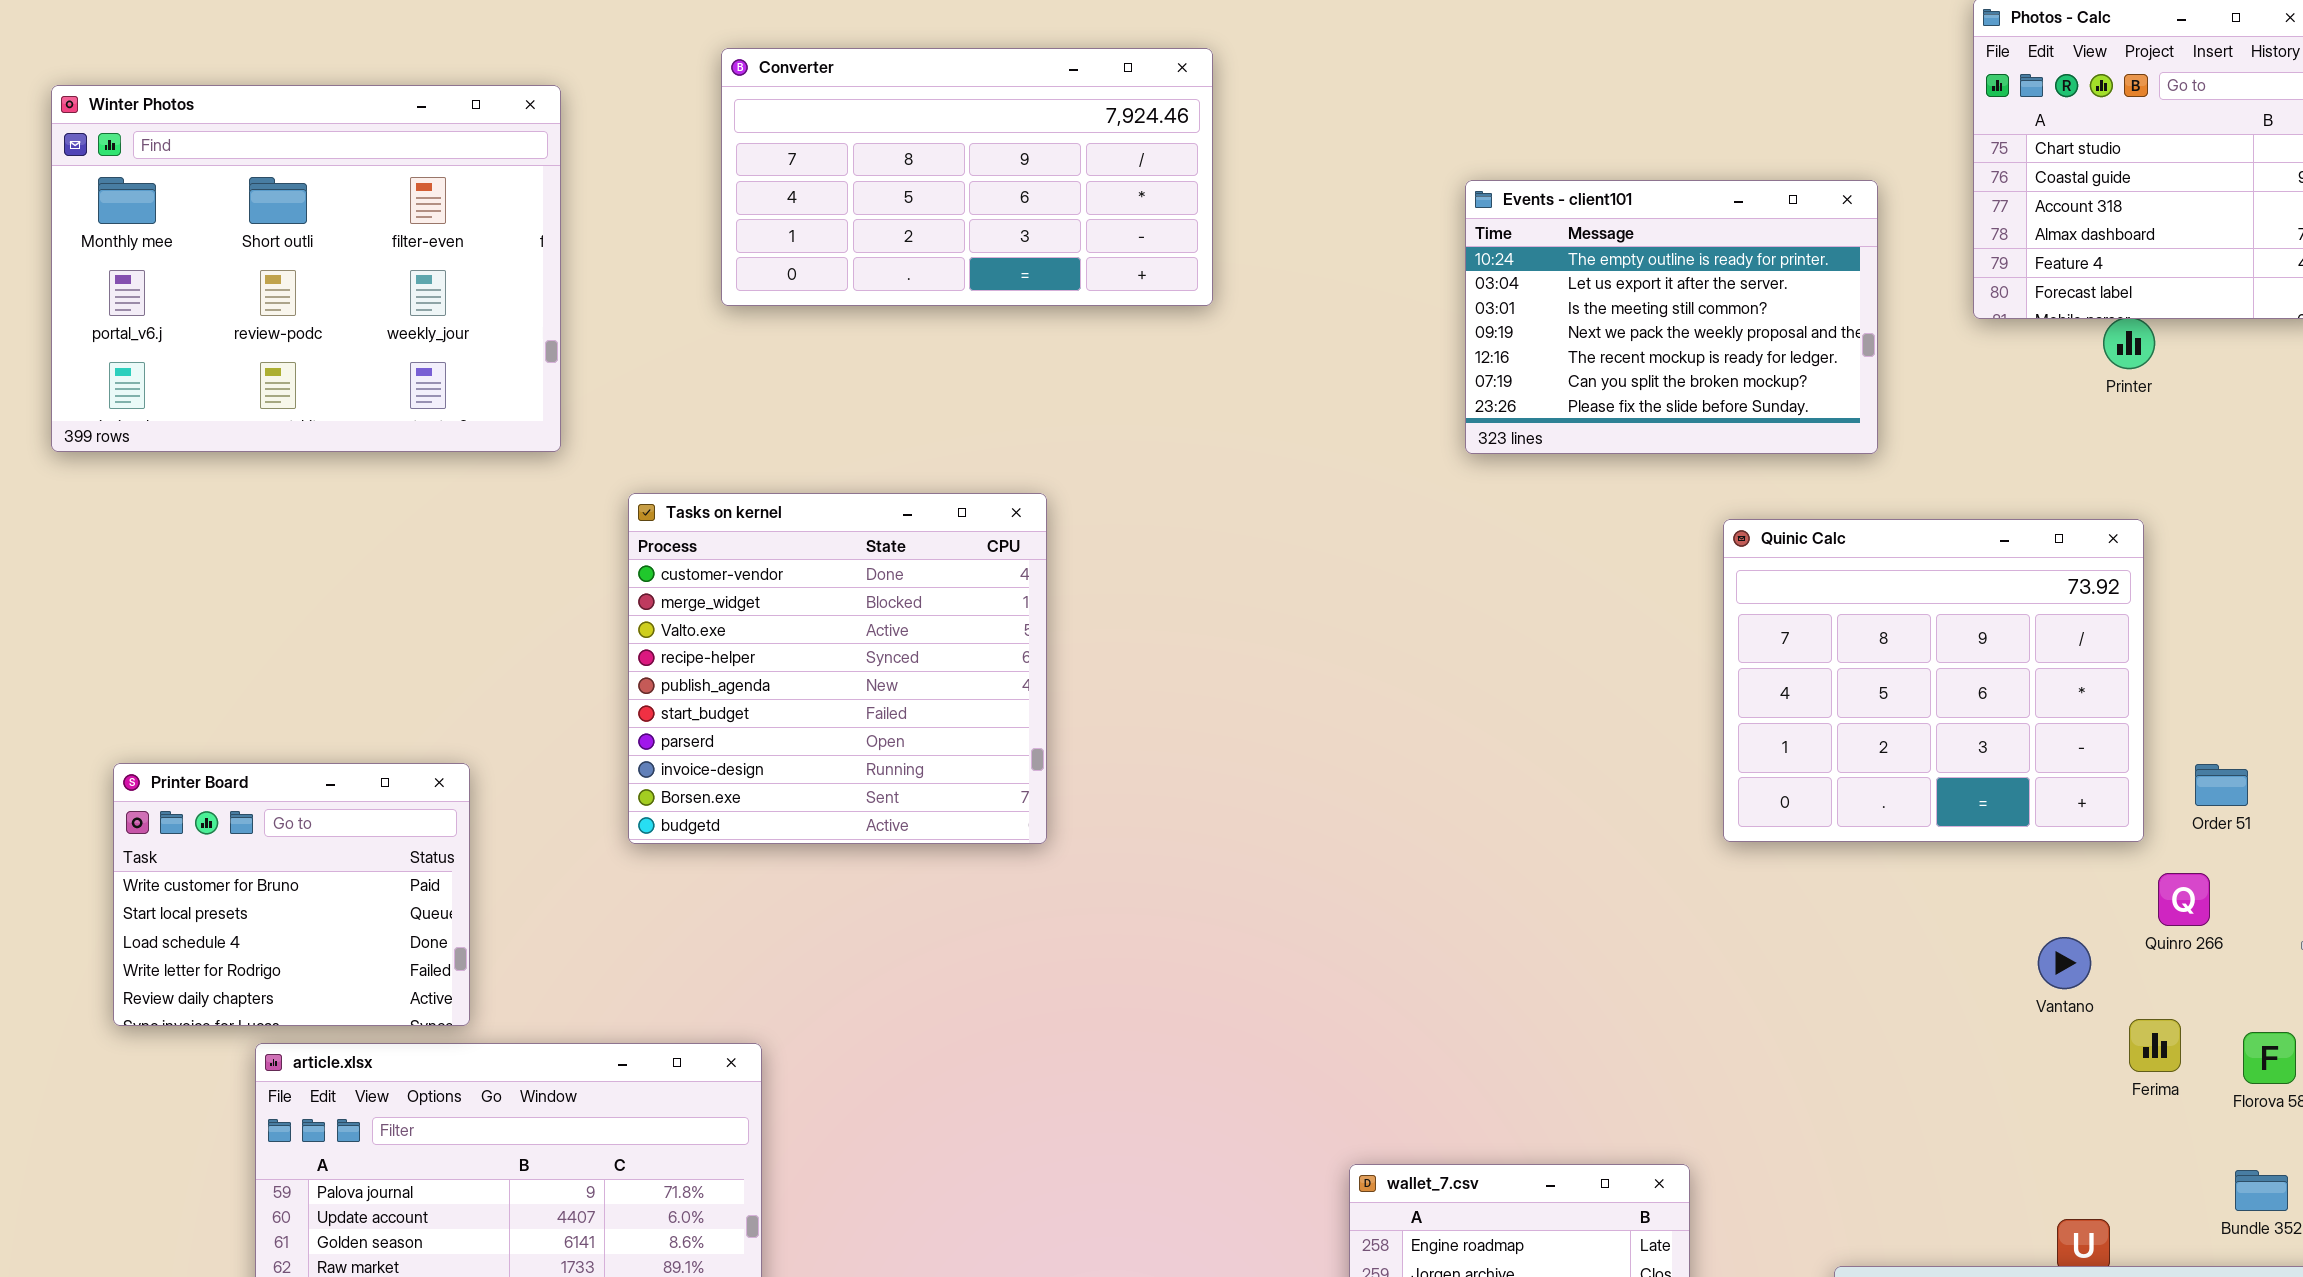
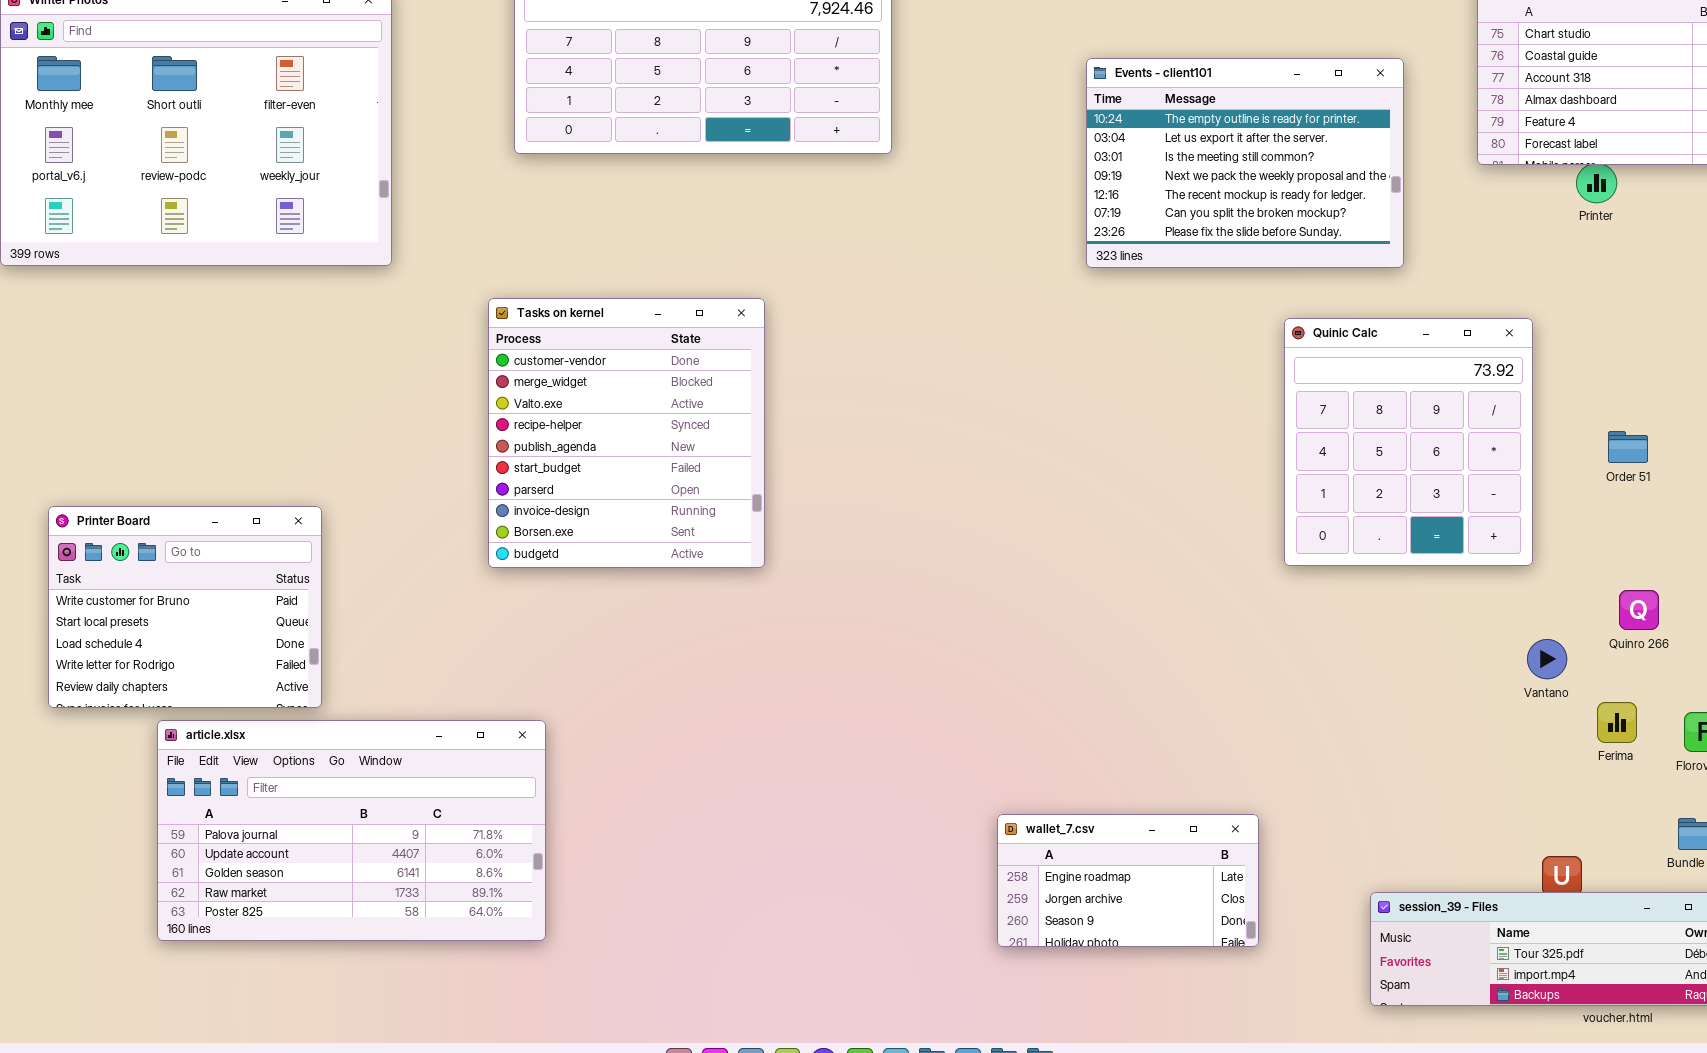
Tasks on kernel: [628,493,1047,844] -> [488,298,765,568], resized
Quinic Calc: [1723,519,2144,842] -> [1284,318,1533,566], resized
Order 51: [2195,764,2248,806] -> [1608,431,1648,463], moved

